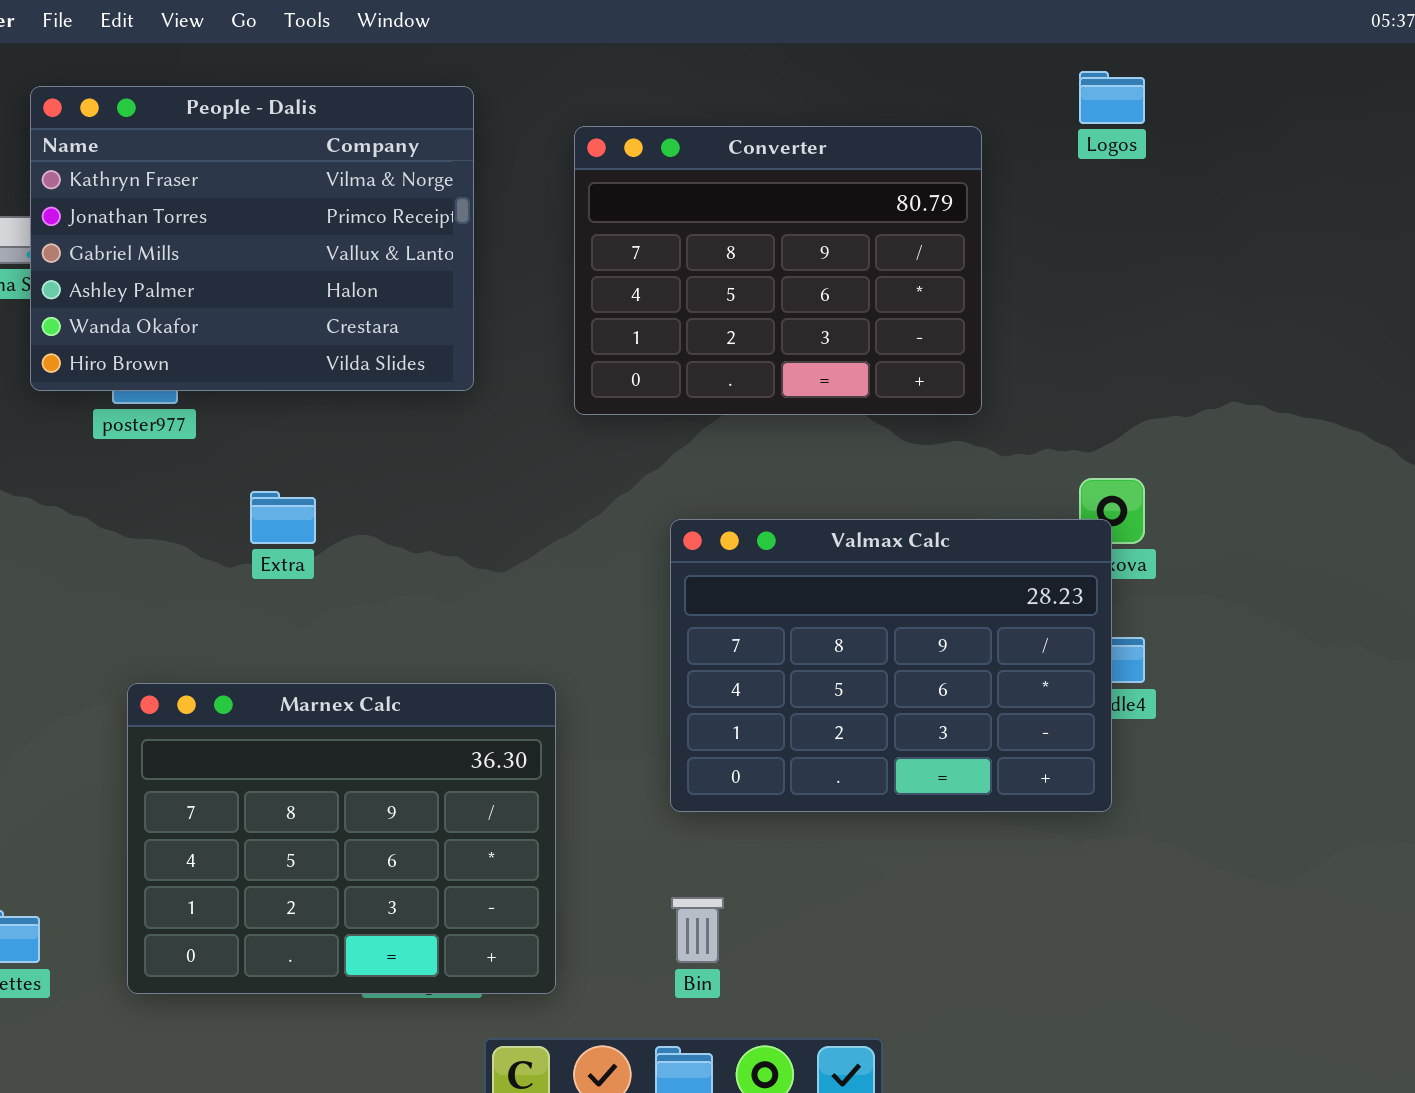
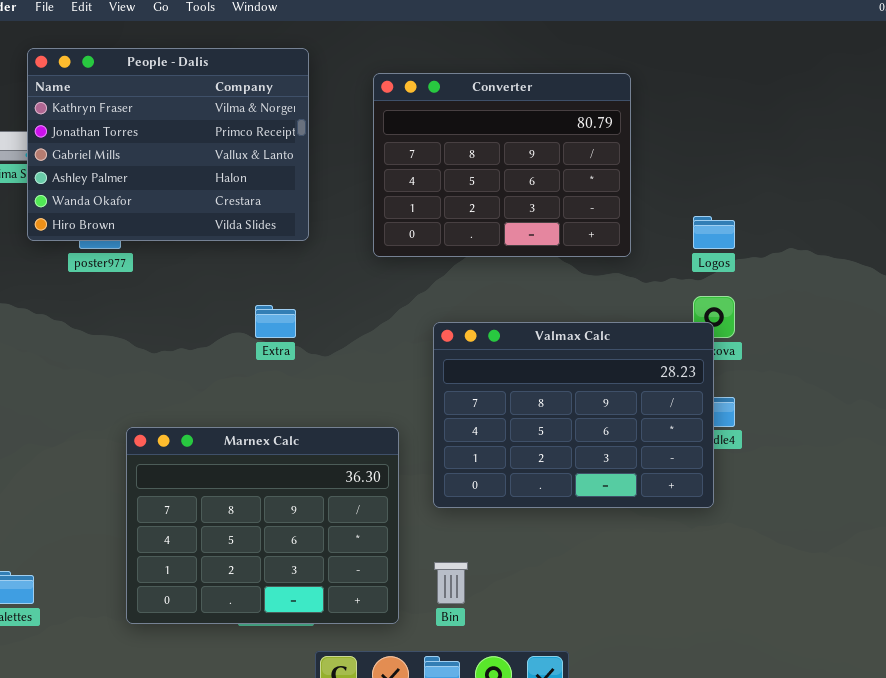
Logos: [1079,71,1145,124] -> [693,216,735,249], moved
Extra: [250,491,316,544] -> [255,305,296,338], moved
Marnex Calc: [127,683,556,994] -> [126,427,399,624], moved

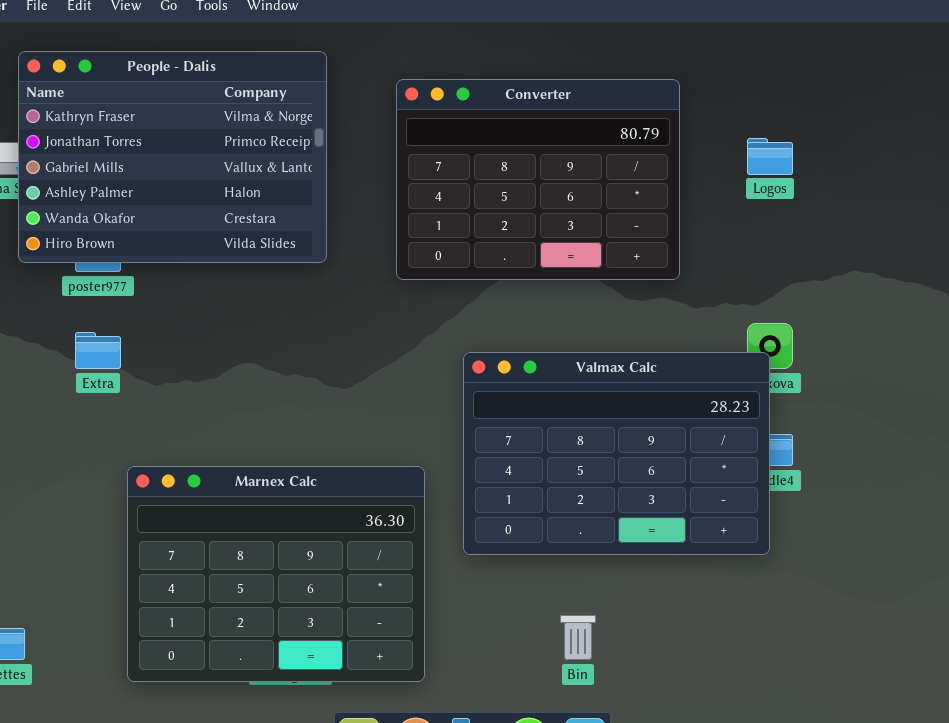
Logos: [693,216,735,249] -> [747,138,793,175], moved
Extra: [255,305,296,338] -> [75,332,121,369], moved
Bin: [434,562,468,604] -> [560,615,596,660], moved

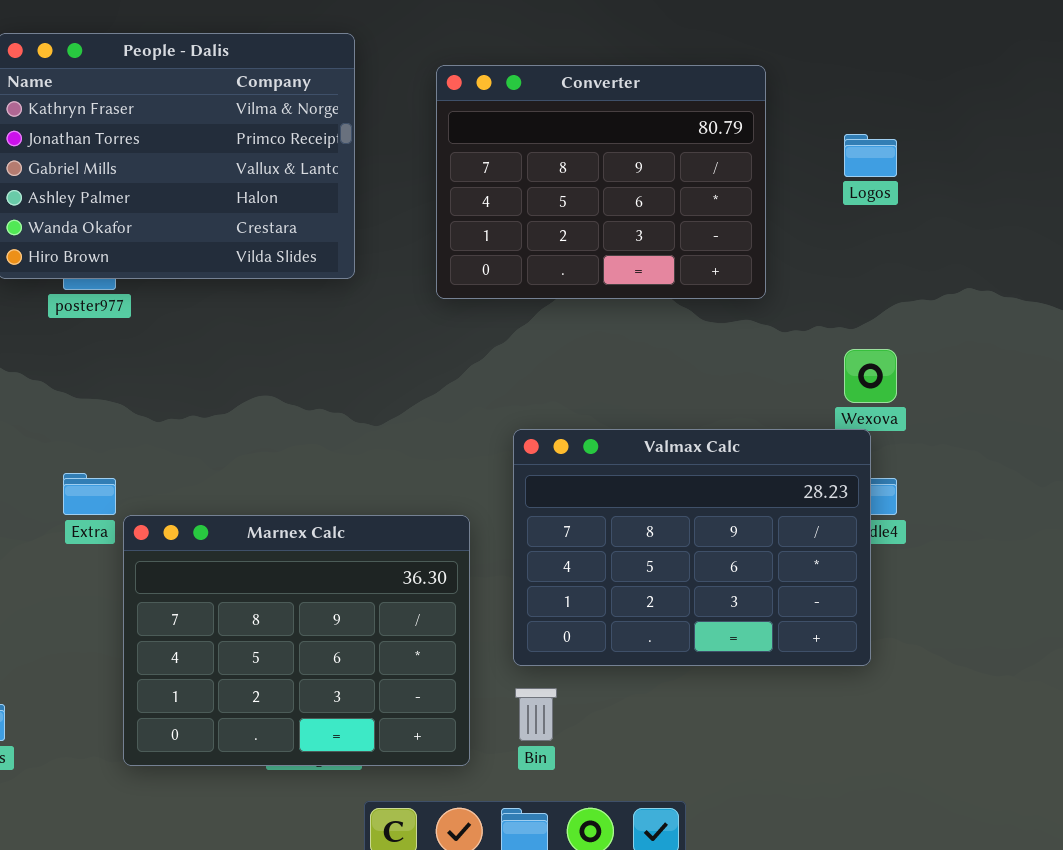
Extra: [75,332,121,369] -> [63,473,116,515], moved
Valmax Calc: [463,352,770,555] -> [513,429,871,666], moved
Bin: [560,615,596,660] -> [515,688,557,741], moved

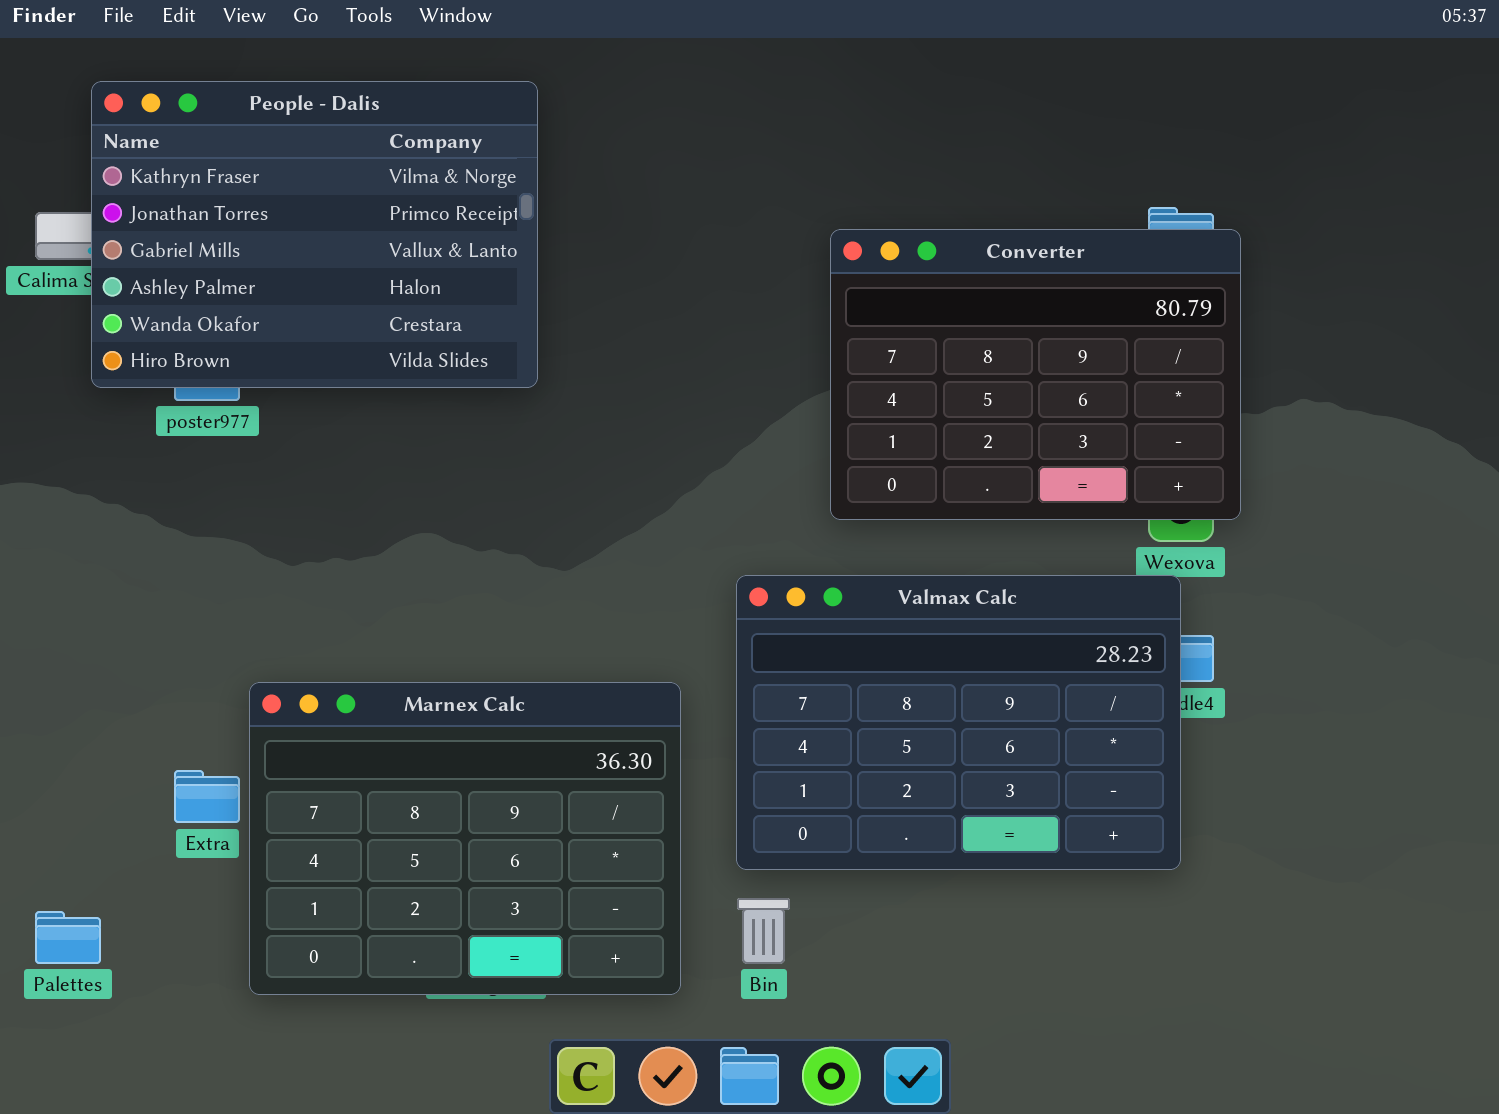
Converter: [436,65,766,299] -> [830,229,1241,520], moved
Extra: [63,473,116,515] -> [174,770,240,823], moved

